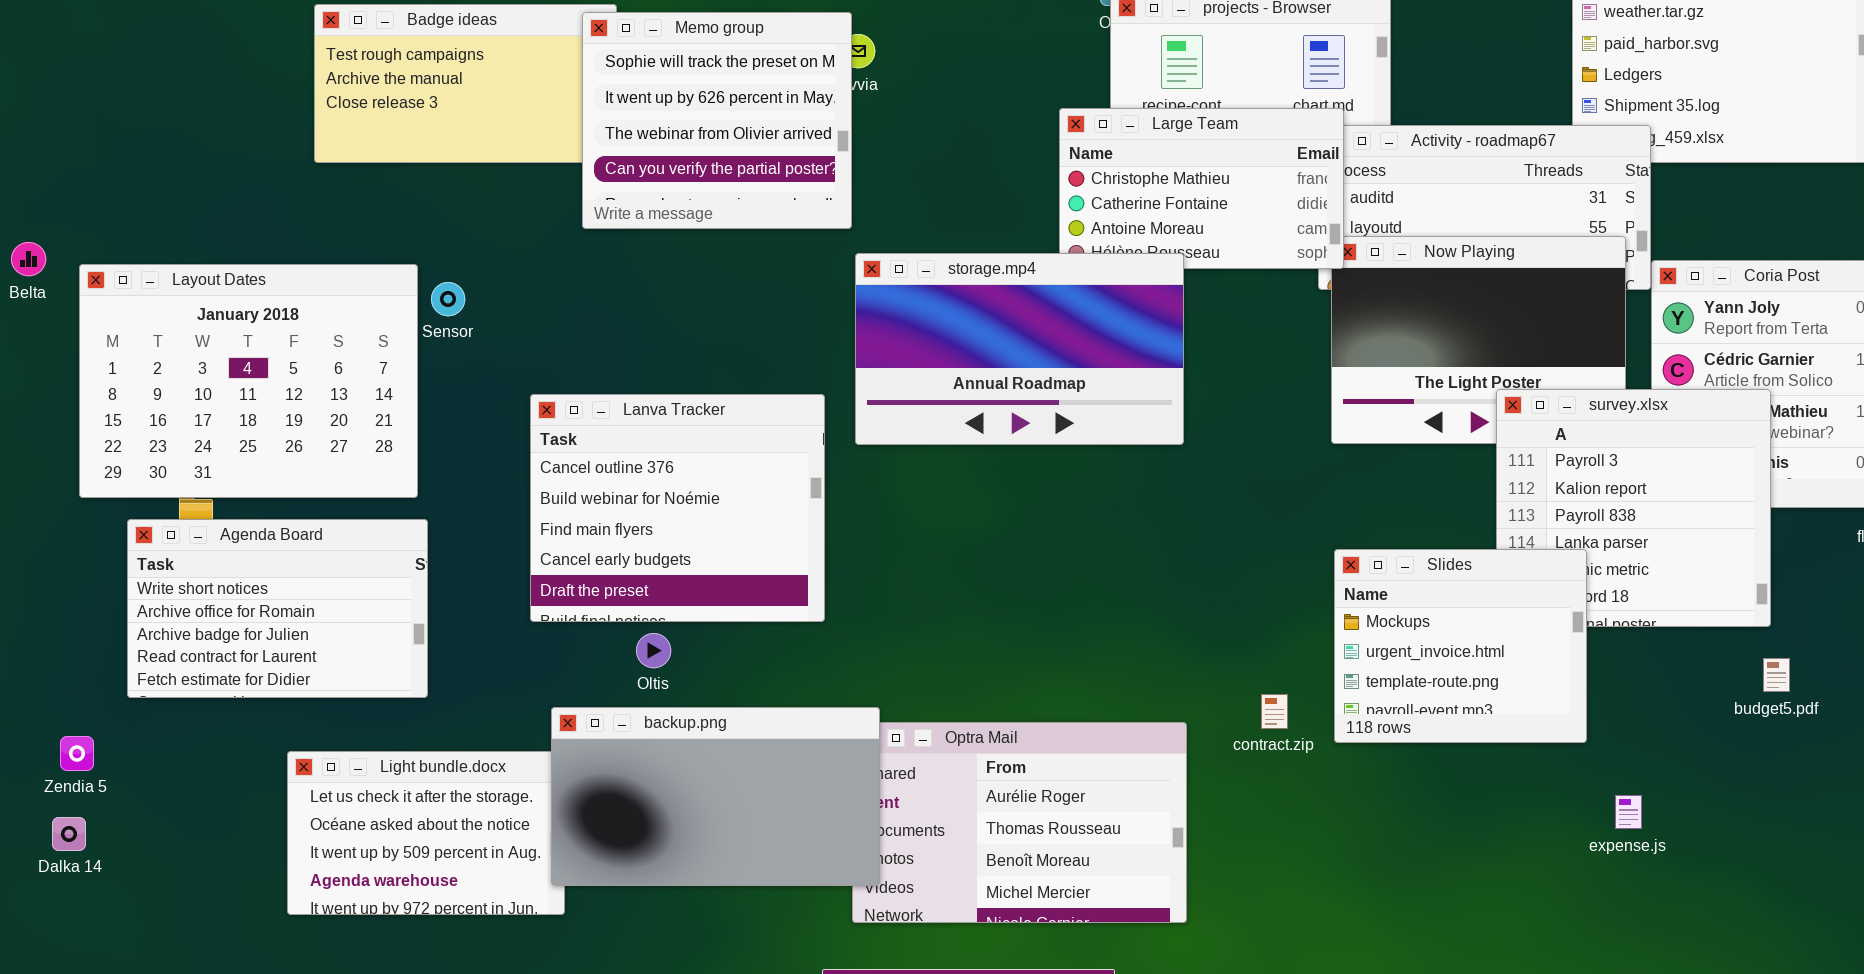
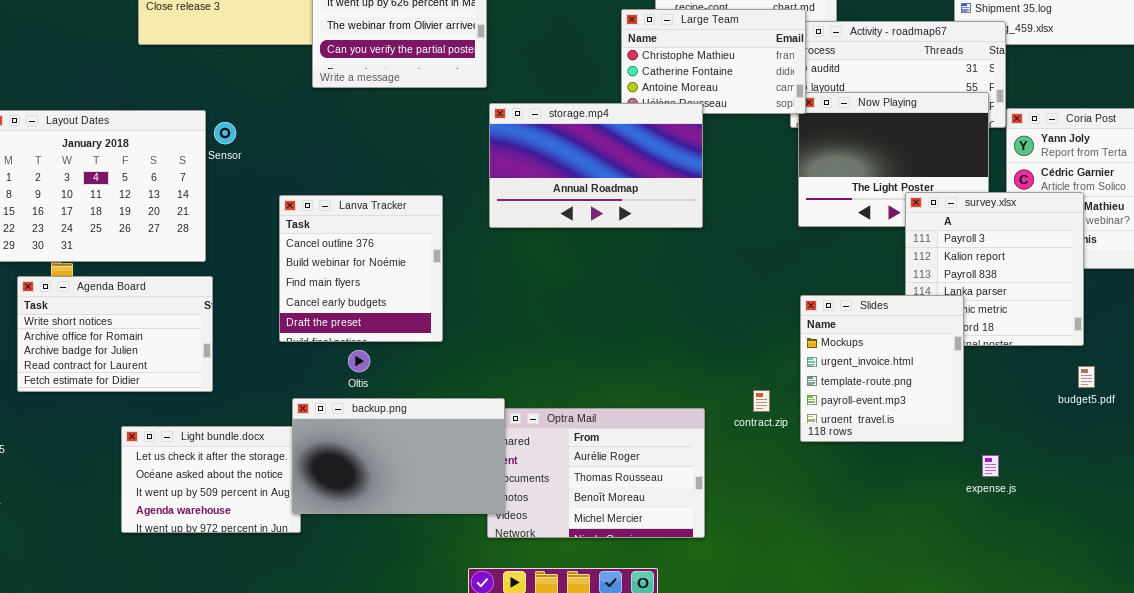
Lanva Tracker: [530,394,825,622] -> [279,195,443,342], resized
Slides: [1334,549,1587,743] -> [800,295,964,442], resized

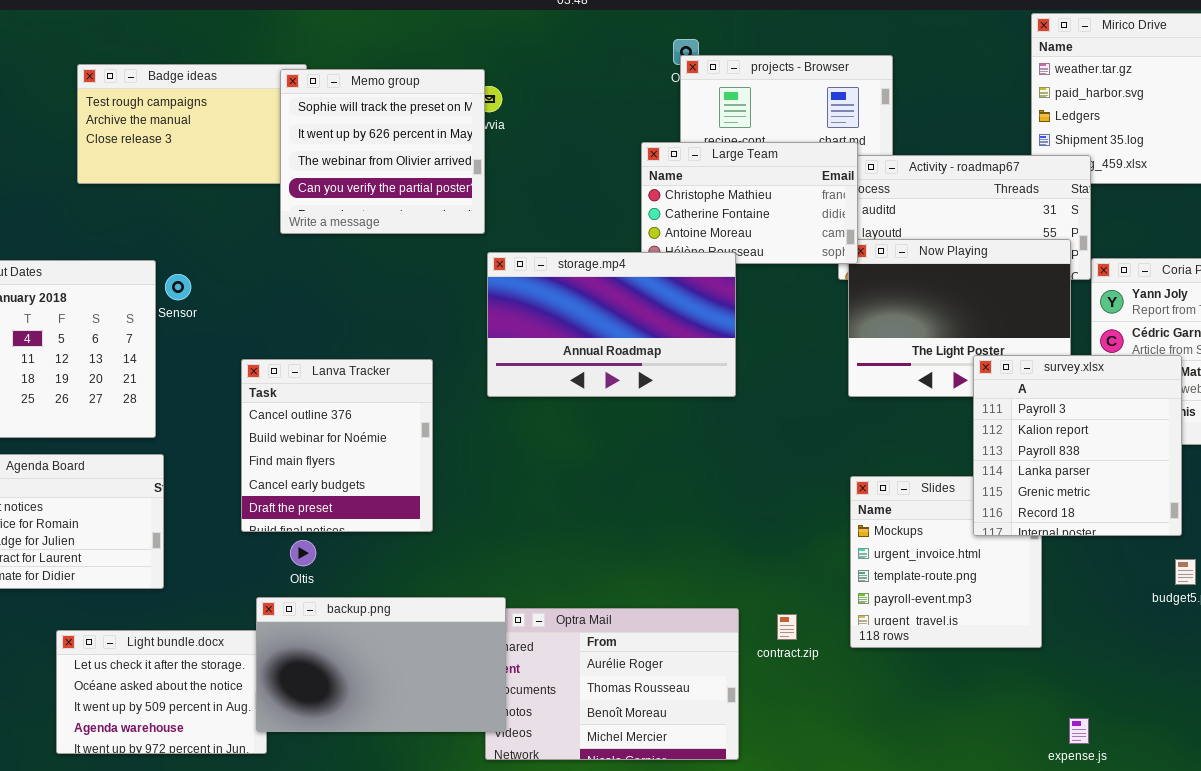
survey.xlsx: [905,192,1084,346] -> [973,355,1182,536], raised
Oltis: [348,350,370,372] -> [290,540,316,566], moved
contract.zip: [753,390,770,412] -> [777,614,797,640], moved
expense.js: [982,455,999,477] -> [1069,718,1089,744], moved

